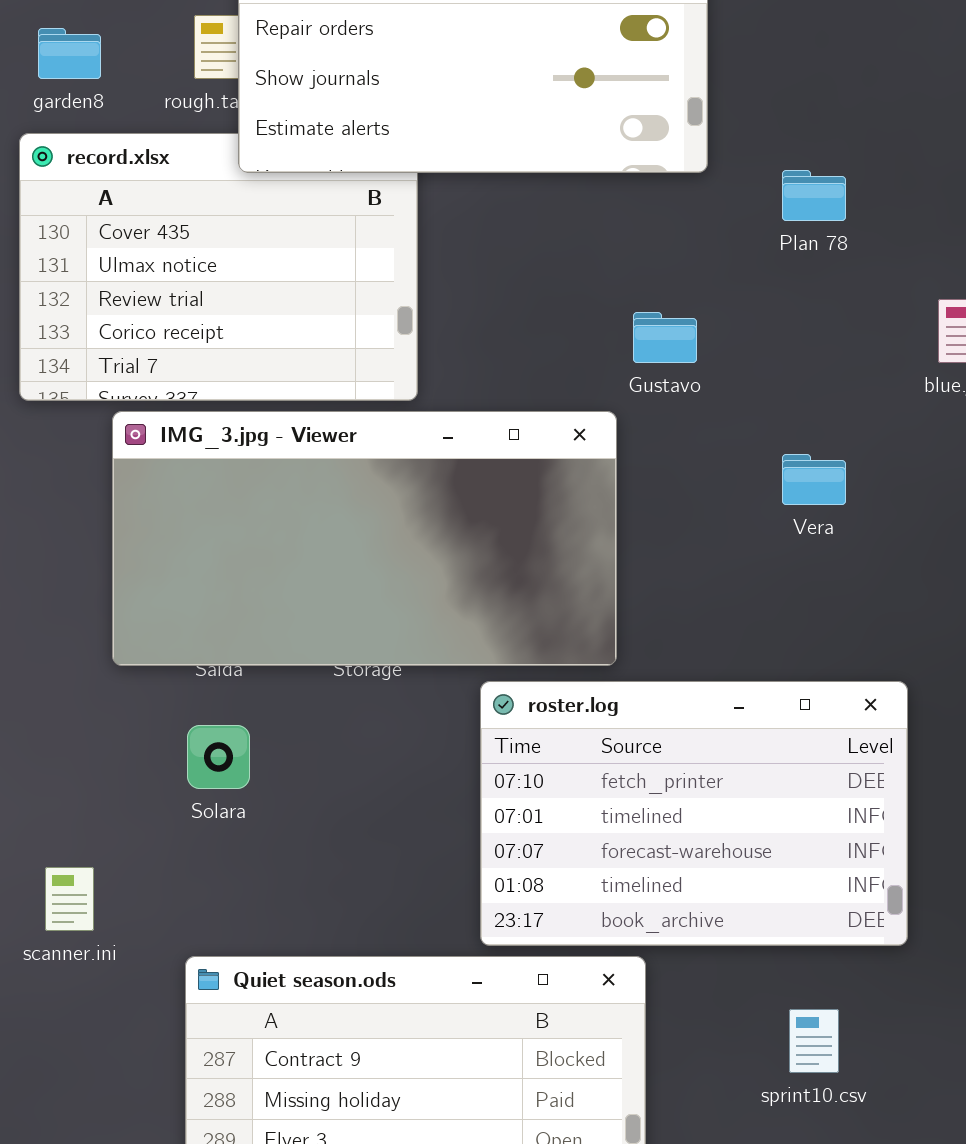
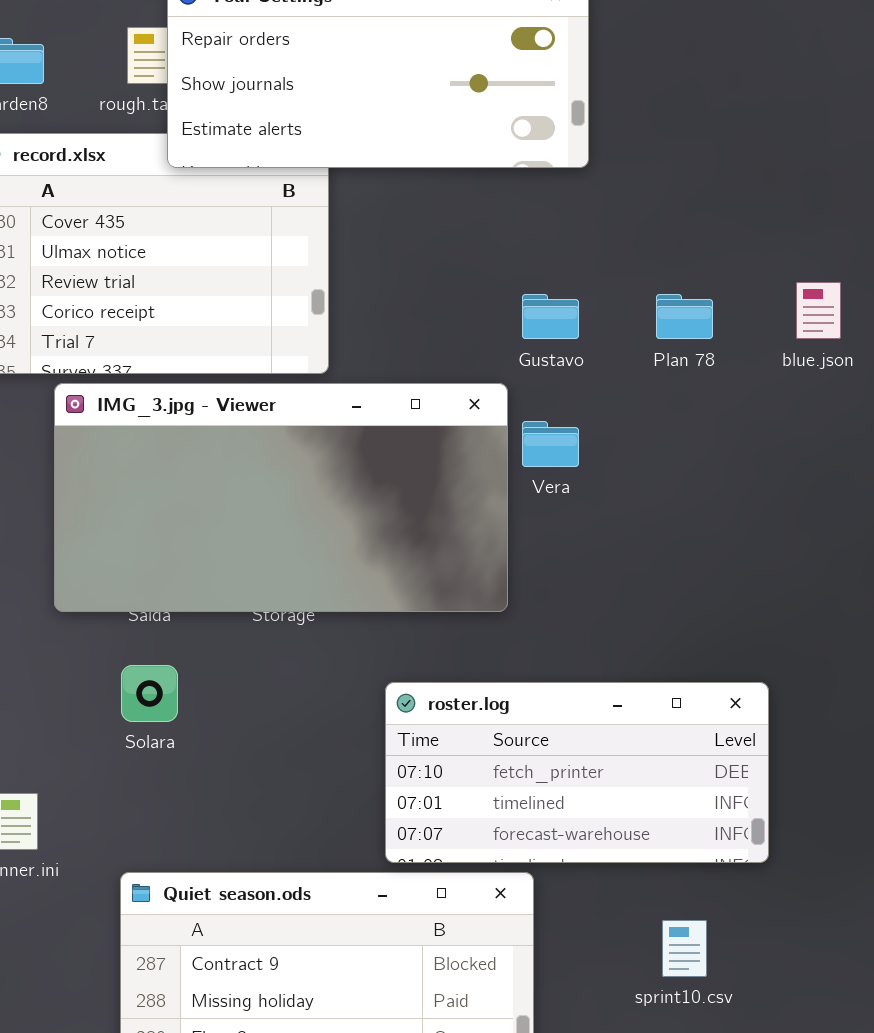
Plan 78: [782,170,846,221] -> [656,294,713,339], moved
Vera: [782,454,846,505] -> [522,421,579,467], moved
roster.log: [480,681,908,946] -> [385,682,769,863], resized

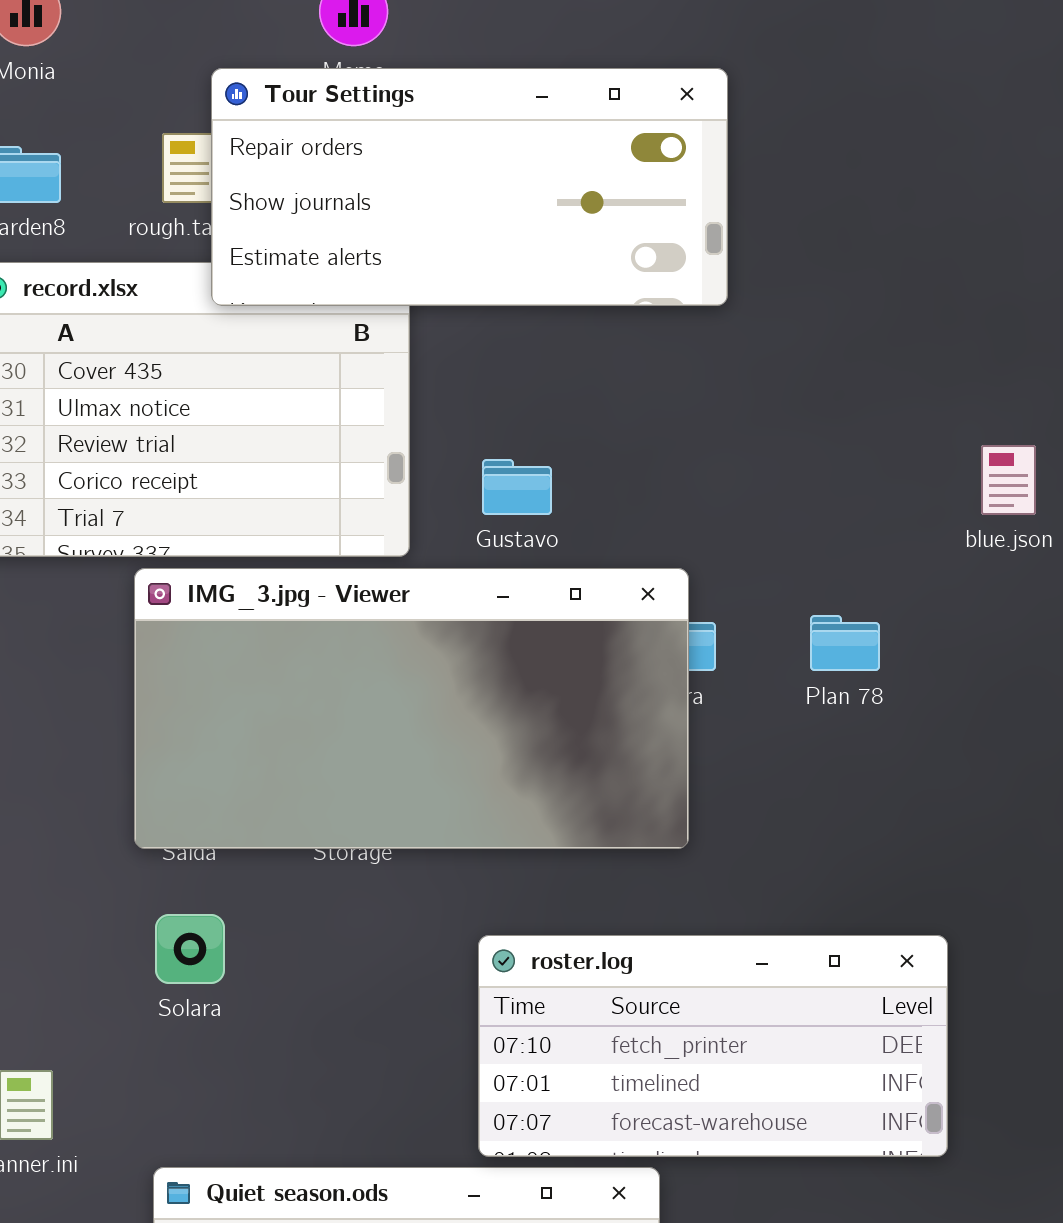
Gustavo: [522,294,579,339] -> [482,459,552,515], moved
Plan 78: [656,294,713,339] -> [810,615,880,671], moved
IMG_3.jpg - Viewer: [54,383,508,612] -> [134,568,689,849], moved

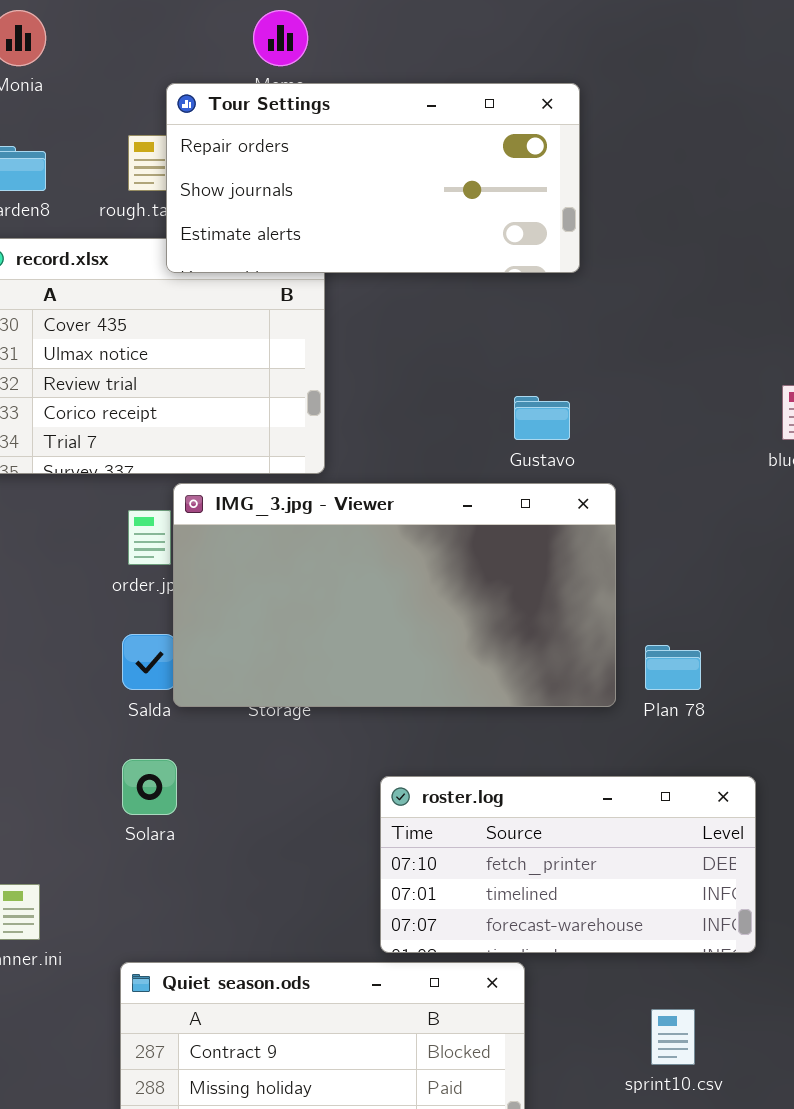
Gustavo: [482,459,552,515] -> [514,396,570,440], moved
IMG_3.jpg - Viewer: [134,568,689,849] -> [173,483,616,707], moved
Plan 78: [810,615,880,671] -> [645,645,701,690], moved

